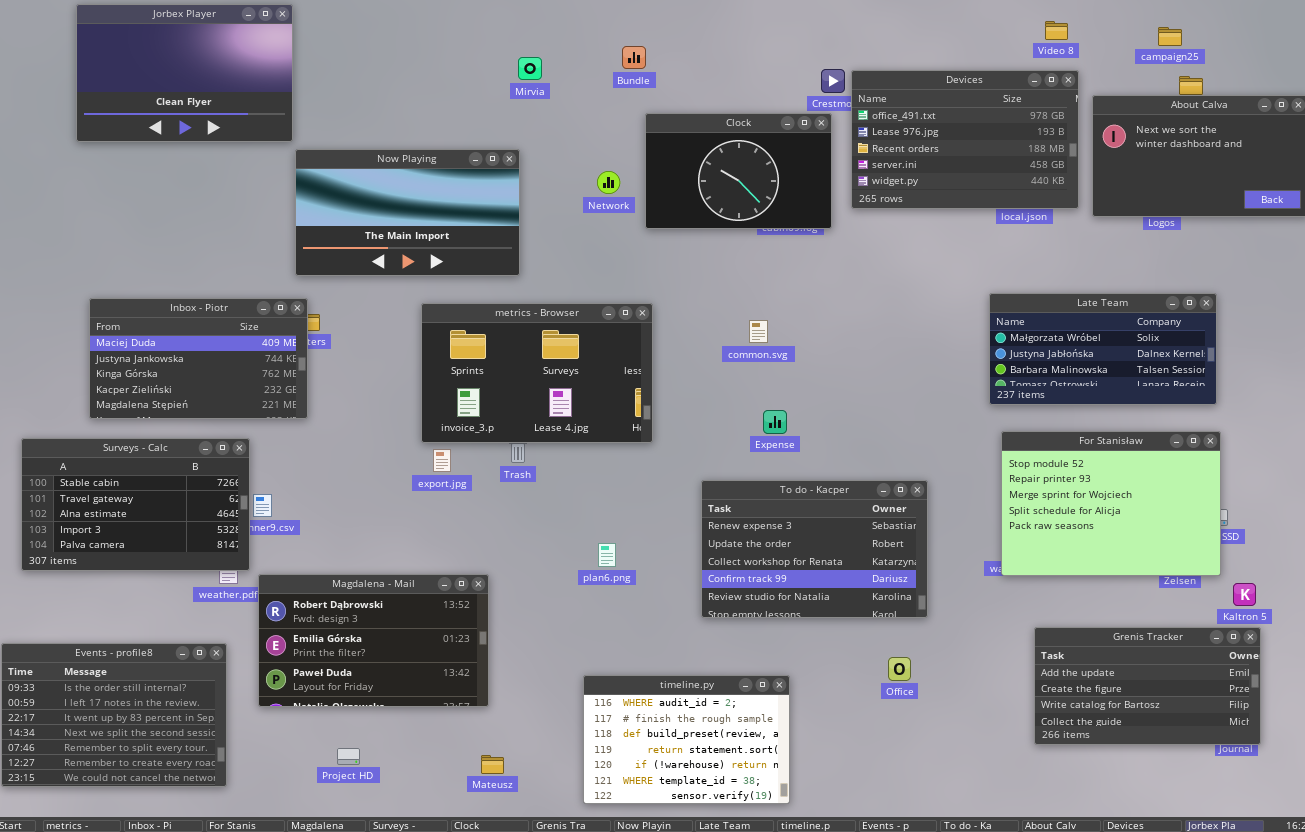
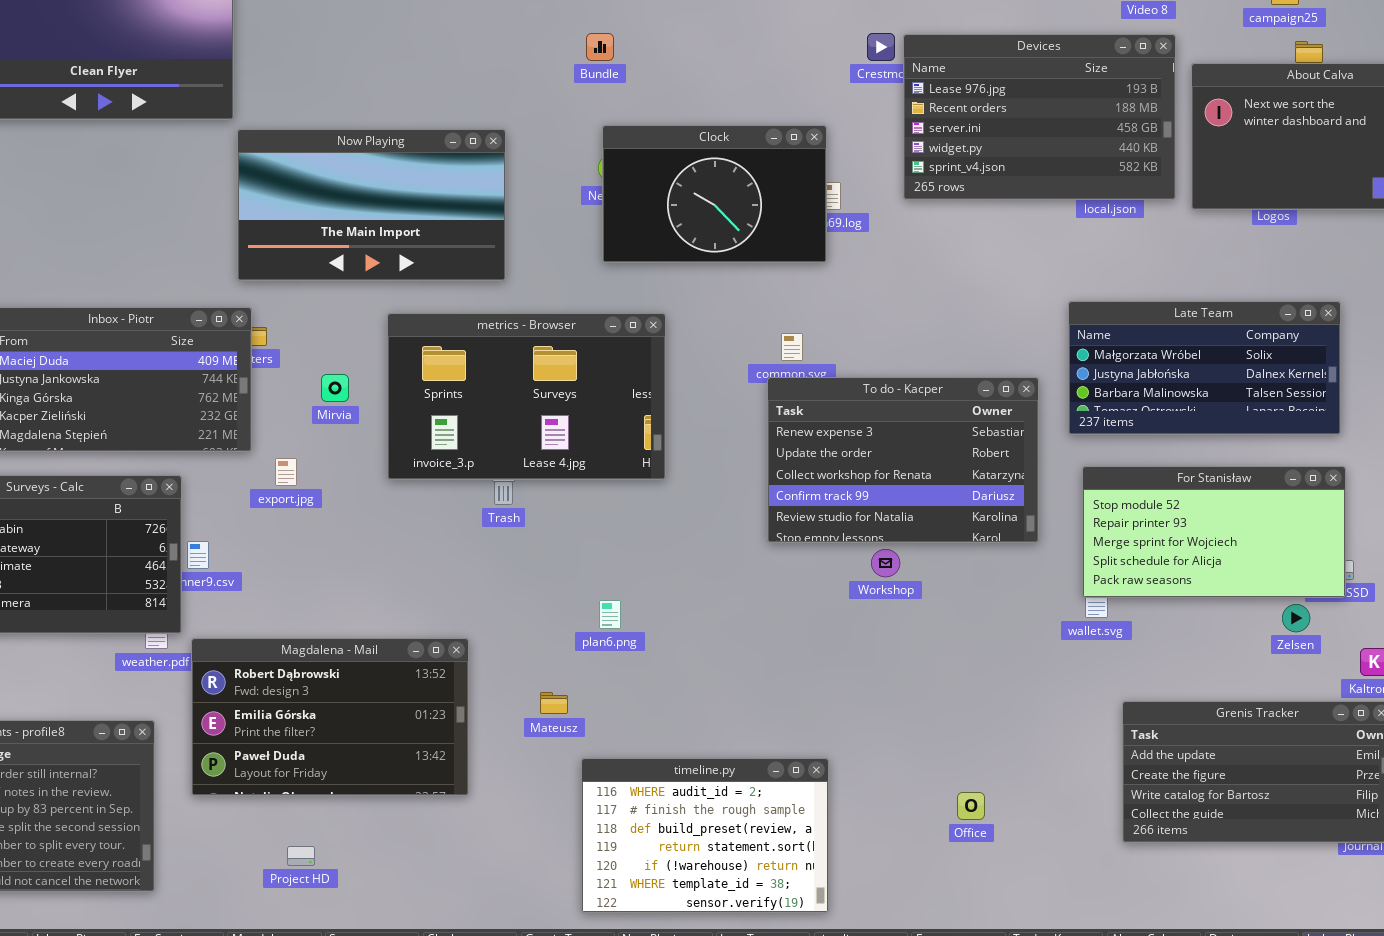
Bundle: [622,46,646,69] -> [586,33,614,61], moved
Mirvia: [518,57,542,80] -> [321,374,349,402], moved
Devices: [851,70,1079,209] -> [903,34,1176,200], scrolled down 1 row
Clock: [645,113,832,229] -> [602,125,827,263], moved
For Stanisław: [1001,431,1221,576] -> [1082,466,1346,598], resized
export.jpg: [433,449,451,472] -> [275,458,297,486], moved
To do - Kacper: [701,480,928,618] -> [767,377,1039,543], moved
Office: [888,657,911,681] -> [957,792,985,820], moved
Mateusz: [481,755,504,774] -> [540,692,568,714], moved

